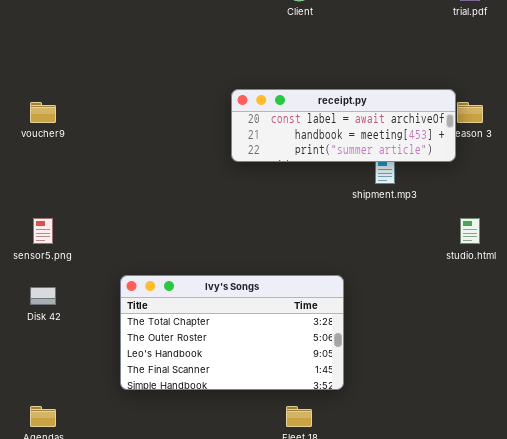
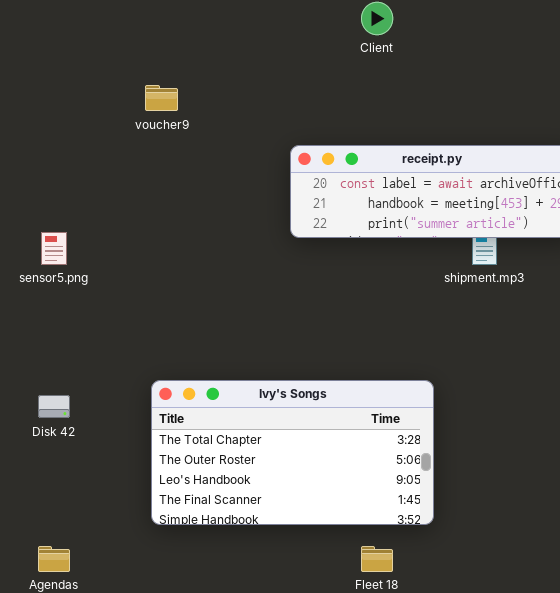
voucher9: [30,102,56,123] -> [145,85,178,111], moved
sensor5.png: [33,218,53,244] -> [41,232,67,265], moved

